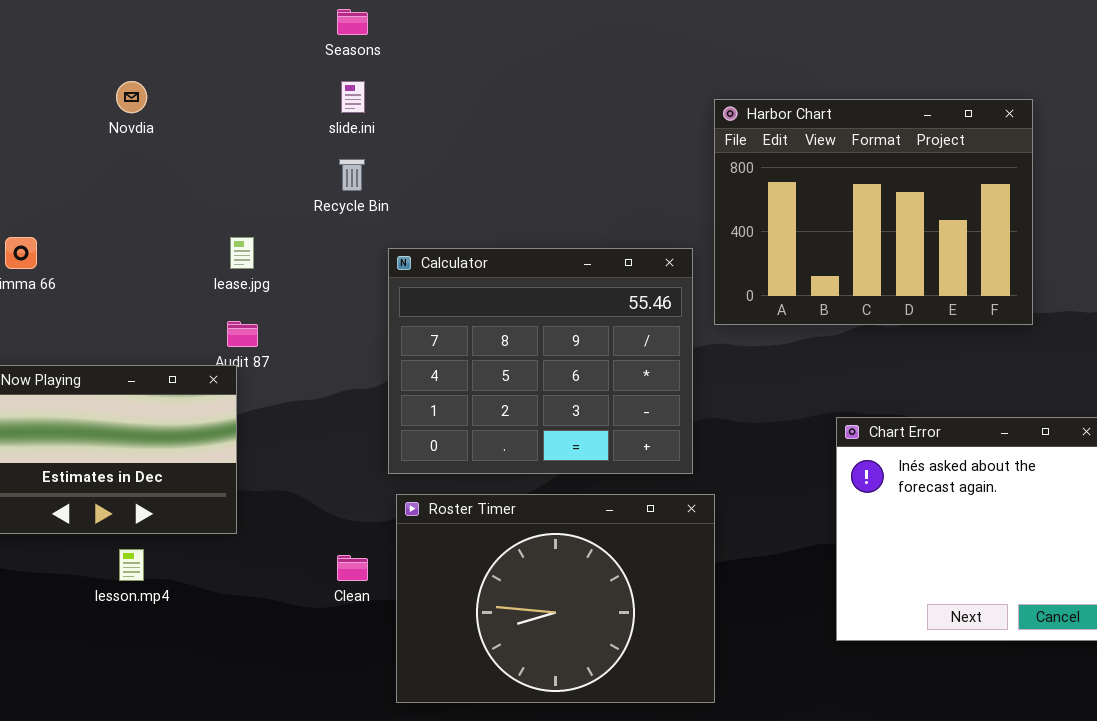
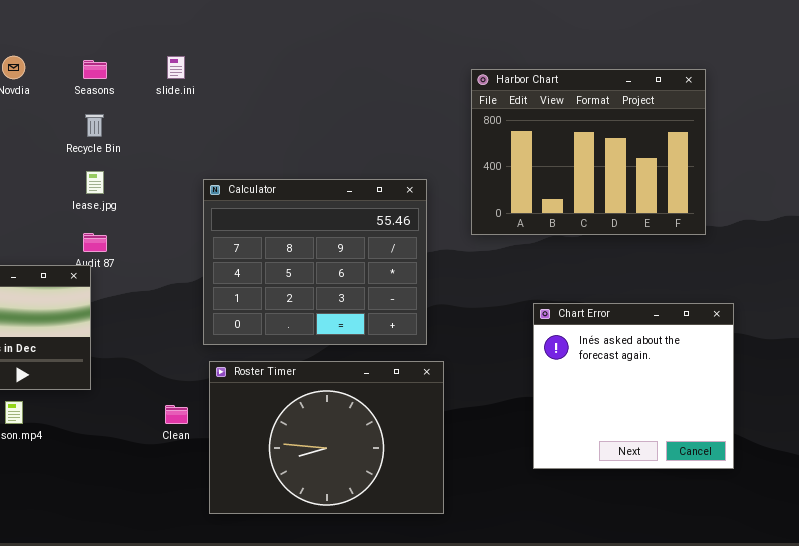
Seasons: [337,9,368,35] -> [83,60,107,79], moved
Harbor Chart: [714,99,1033,325] -> [471,69,706,235], moved
Recycle Bin: [339,159,365,191] -> [85,114,104,137], moved

